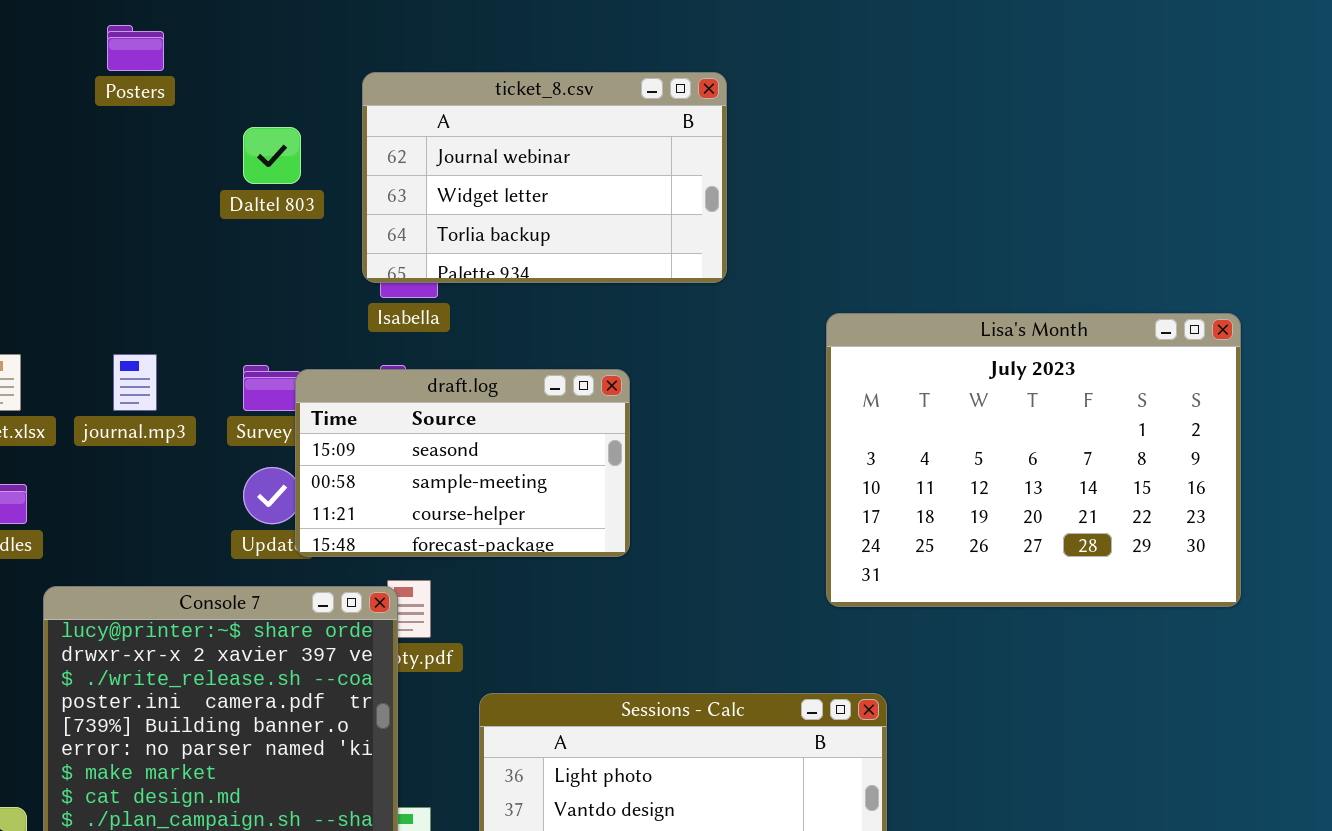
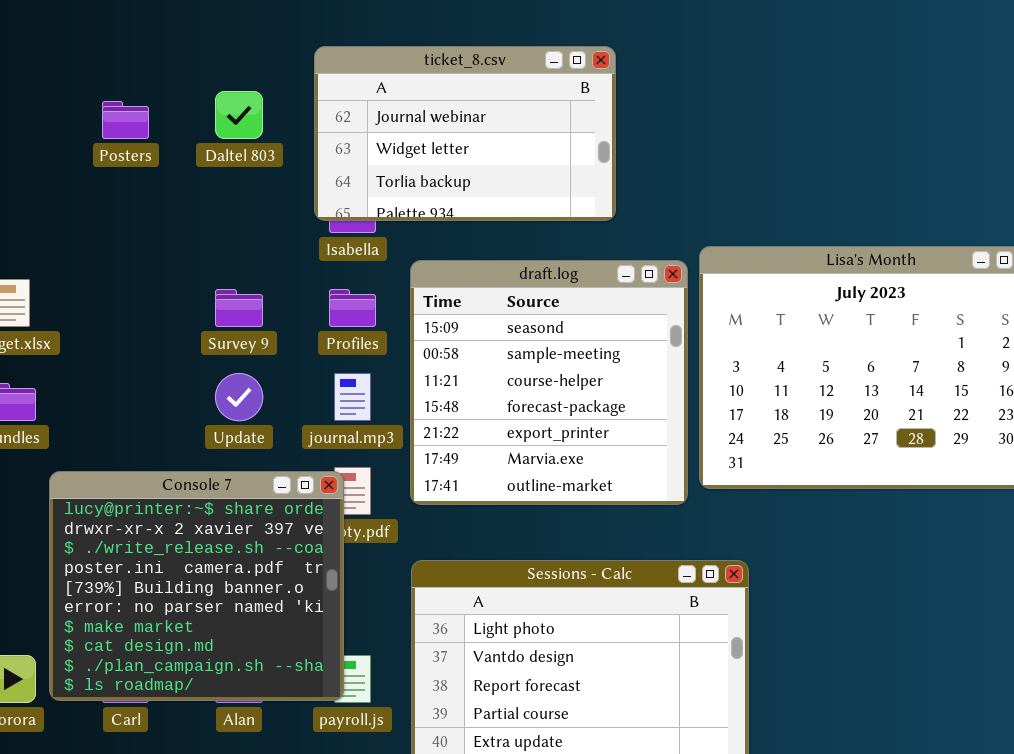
Posters: [107,25,164,71] -> [102,101,149,139], moved
journal.mp3: [113,354,157,411] -> [334,373,371,421], moved
draft.log: [295,369,630,557] -> [410,260,688,505], moved, resized

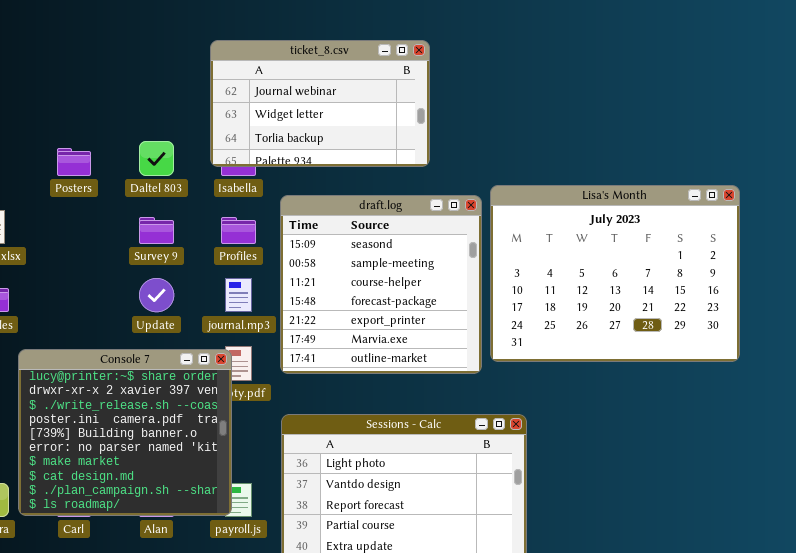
Daltel 803: [215,91,263,139] -> [139,141,174,176], moved
Posters: [102,101,149,139] -> [57,148,91,176], moved

